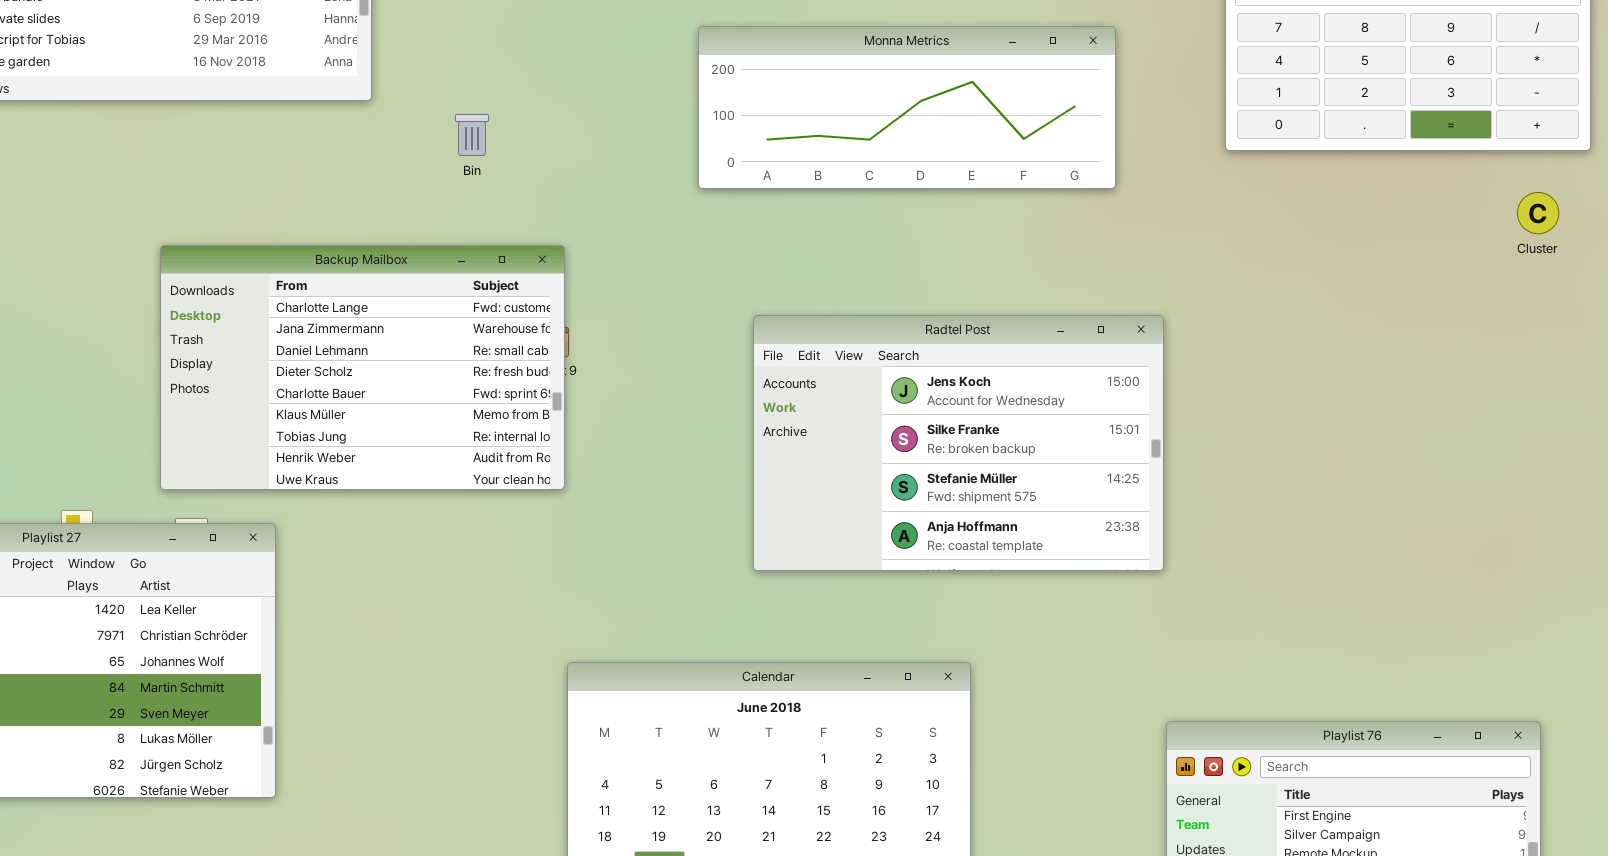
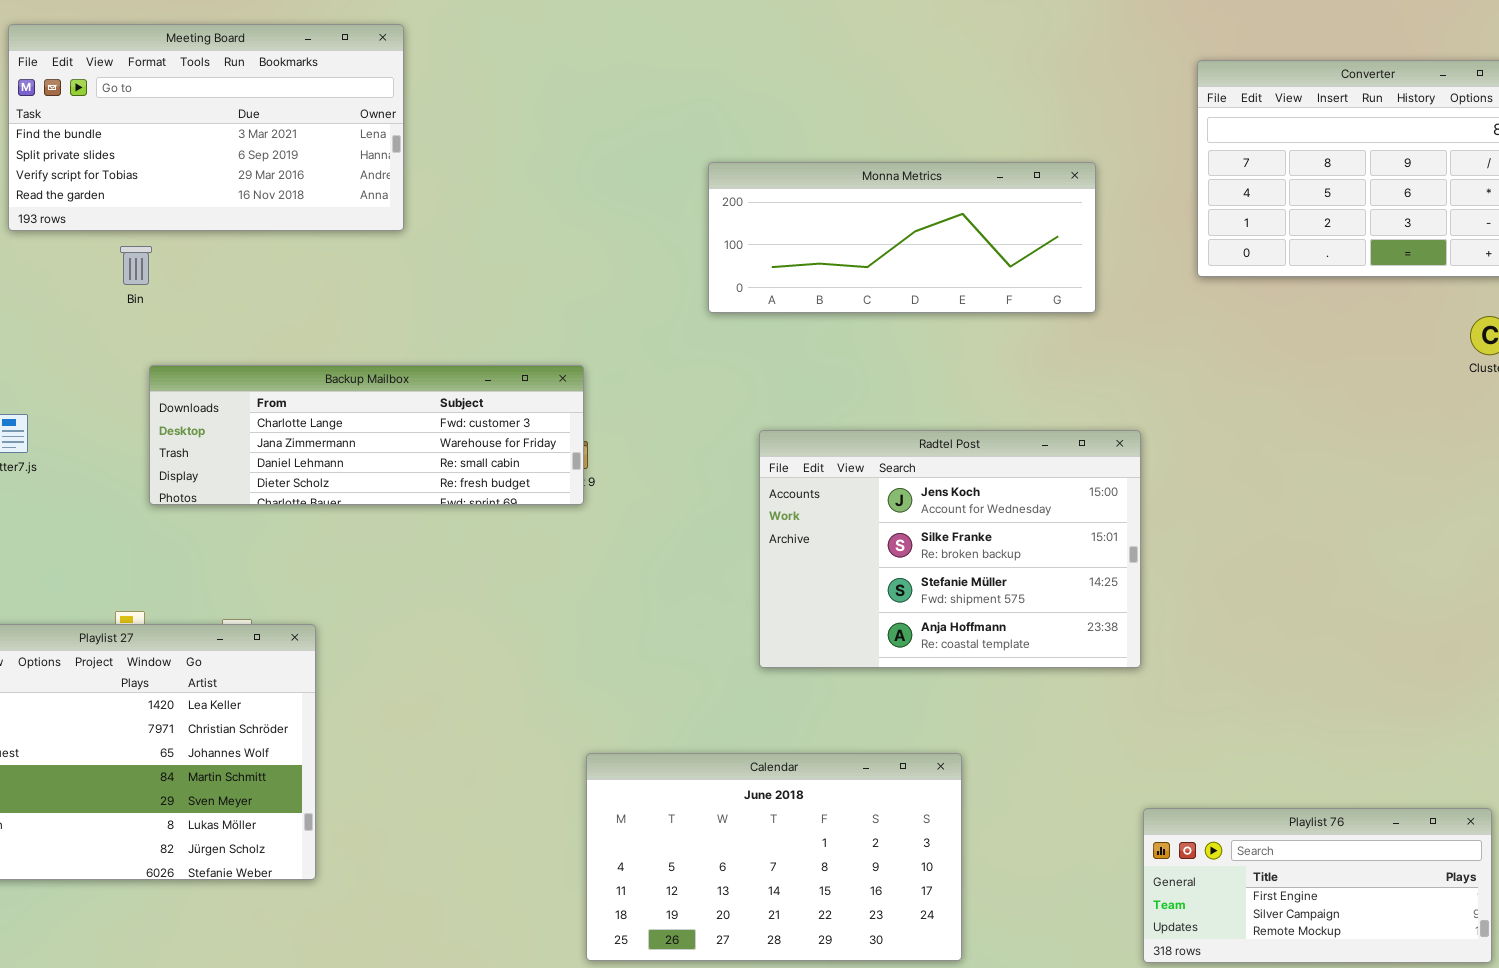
Bin: [455,114,489,156] -> [120,246,152,285], moved
Backup Mailbox: [160,245,565,490] -> [149,365,584,505], resized

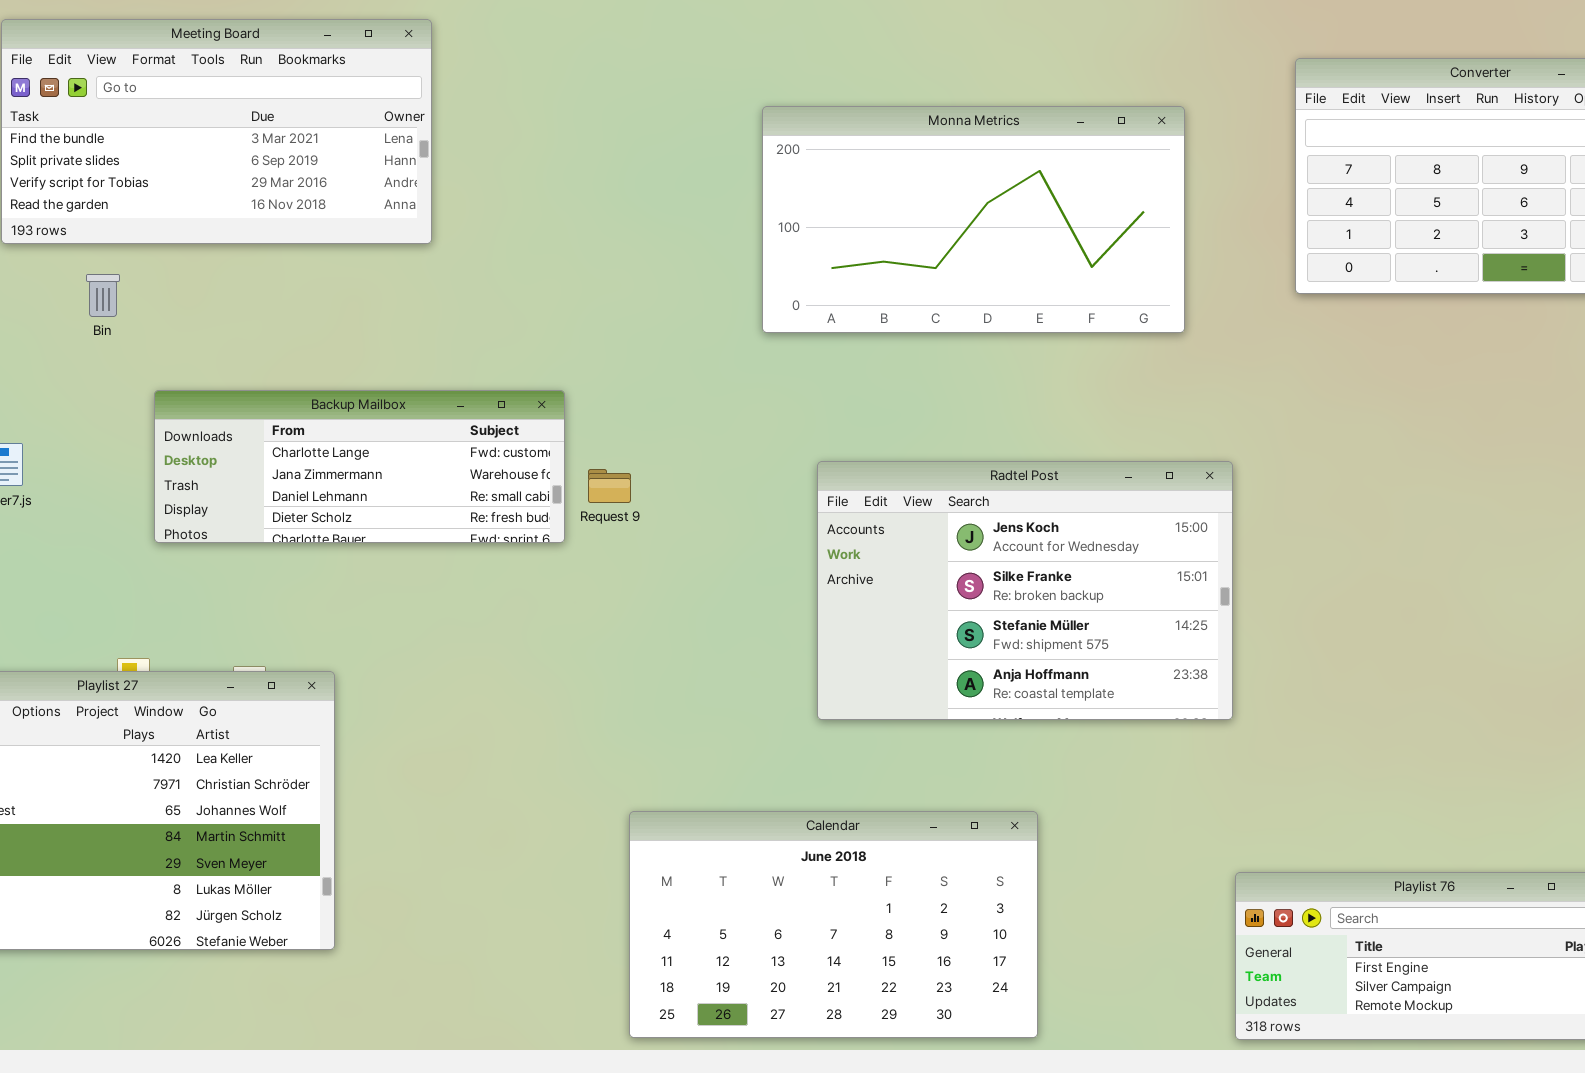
Monna Metrics: [708,162,1096,313] -> [762,106,1185,333], resized
Bin: [120,246,152,285] -> [86,274,120,317], moved
Backup Mailbox: [149,365,584,505] -> [154,390,565,543], resized

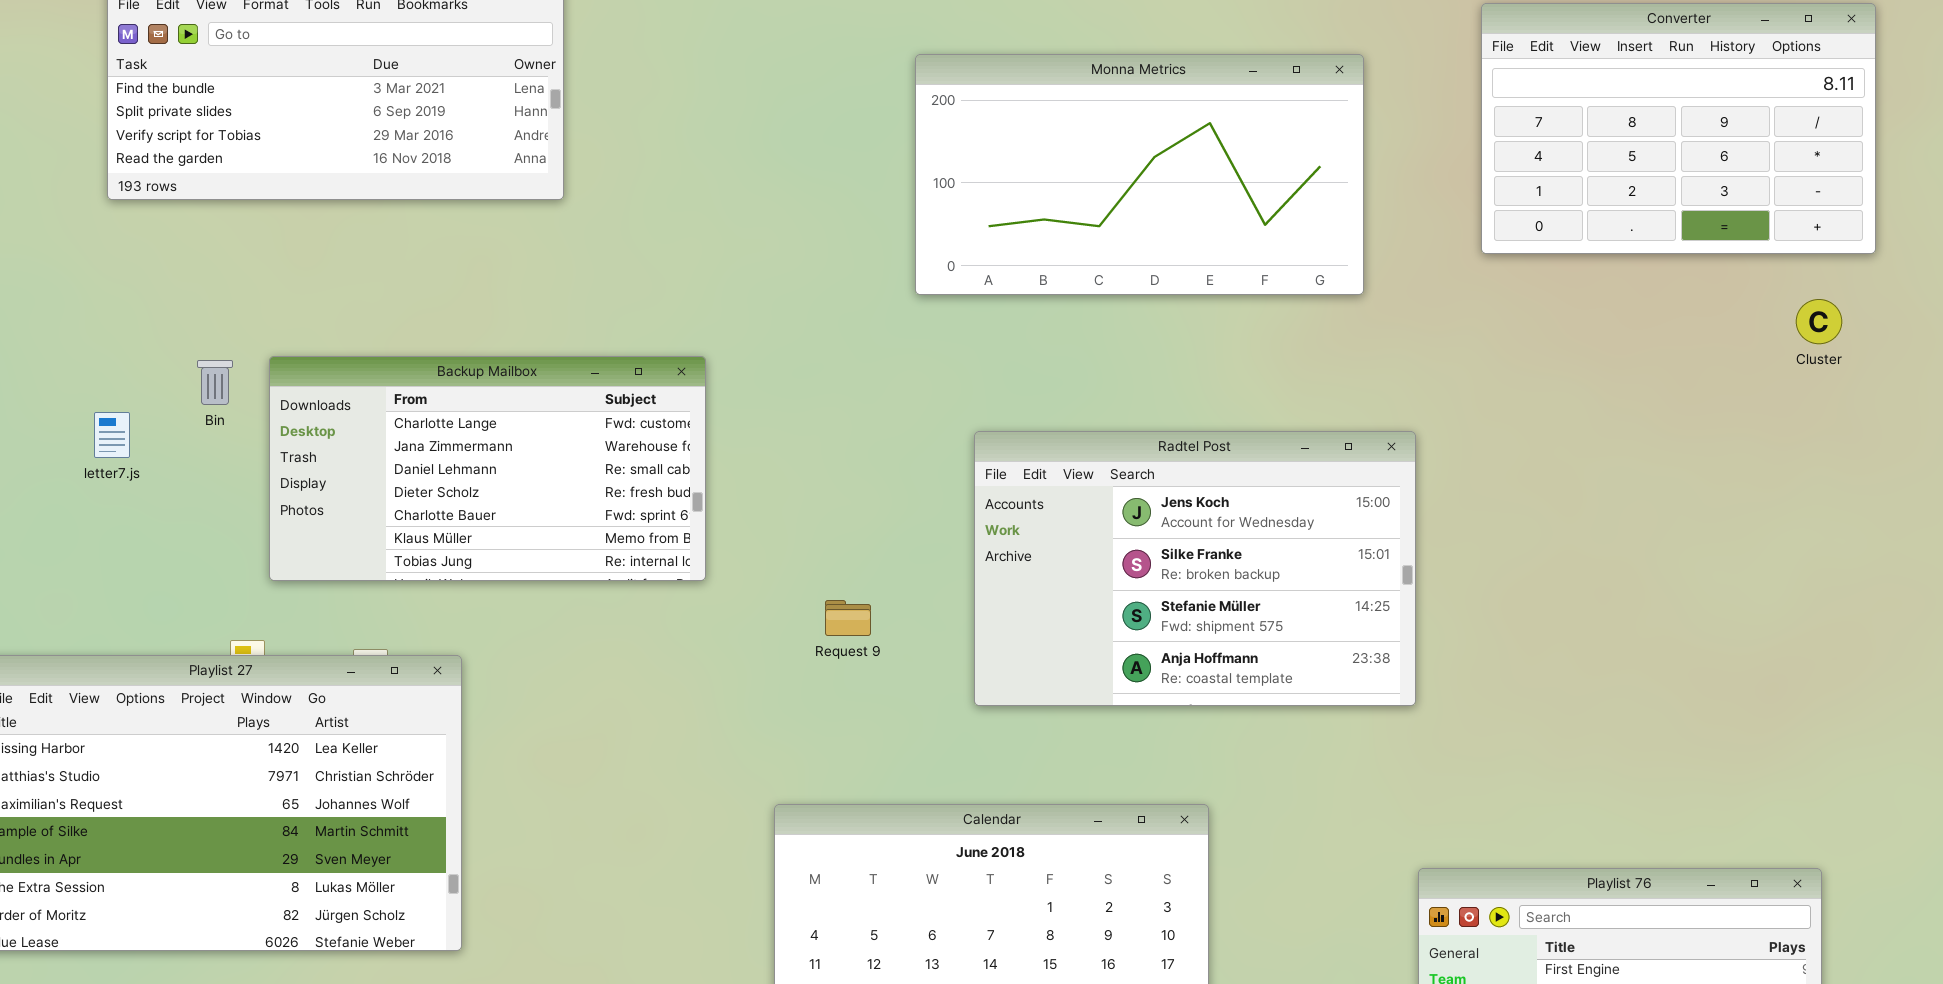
Bin: [86,274,120,317] -> [197,360,233,405], moved
Backup Mailbox: [154,390,565,543] -> [269,356,706,581], resized
Request 9: [588,469,631,503] -> [825,600,871,636], moved

